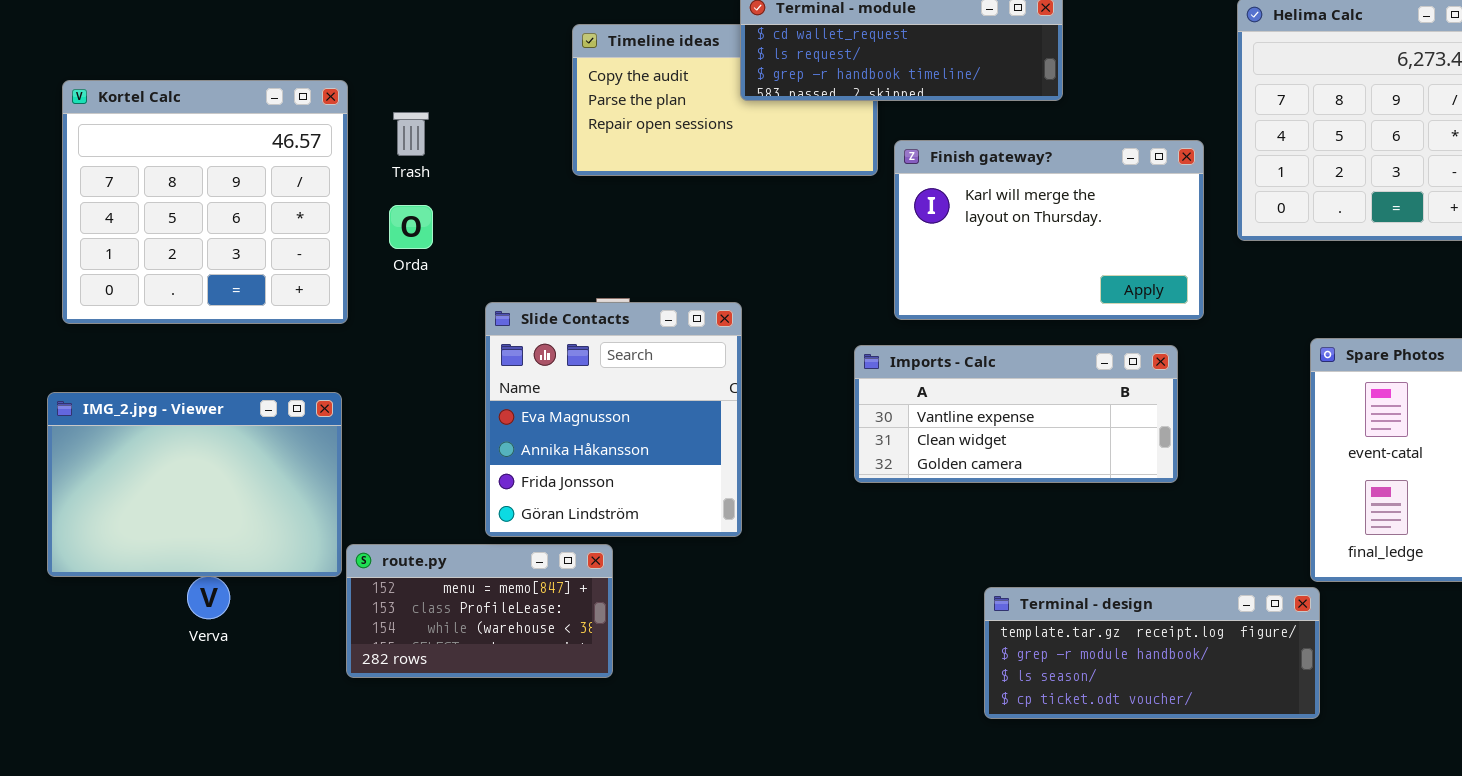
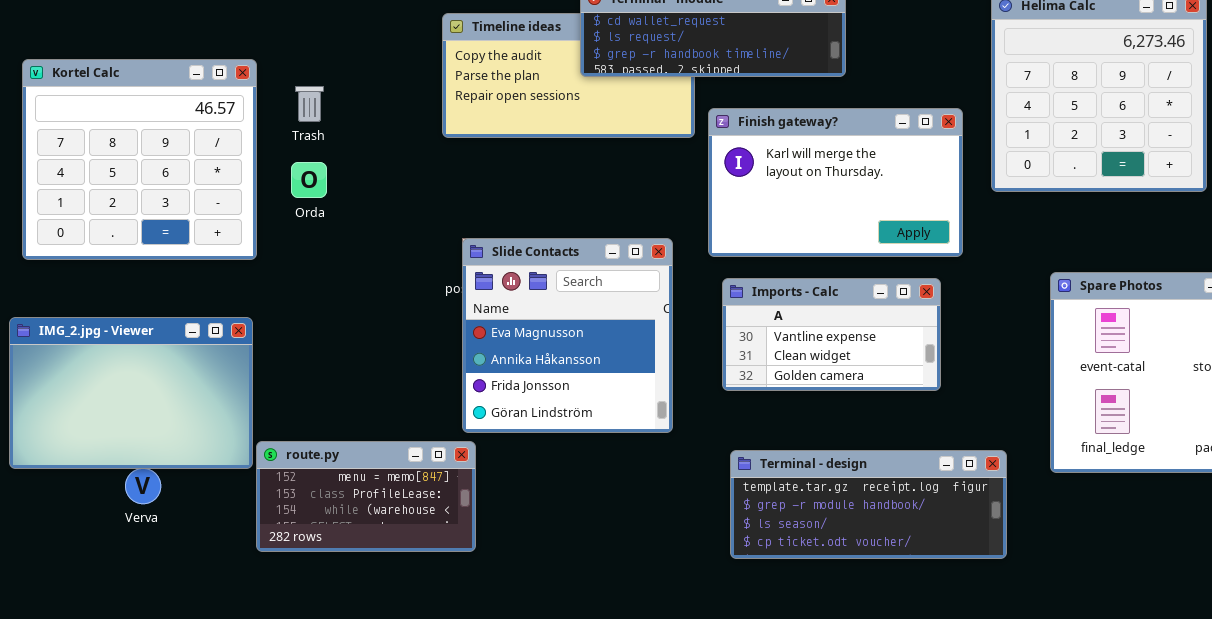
Slide Contacts: [485,302,742,537] -> [462,238,673,433], moved
Imports - Calc: [854,345,1178,483] -> [722,278,941,391], resized
Terminal - design: [984,587,1320,719] -> [730,450,1007,559], moved

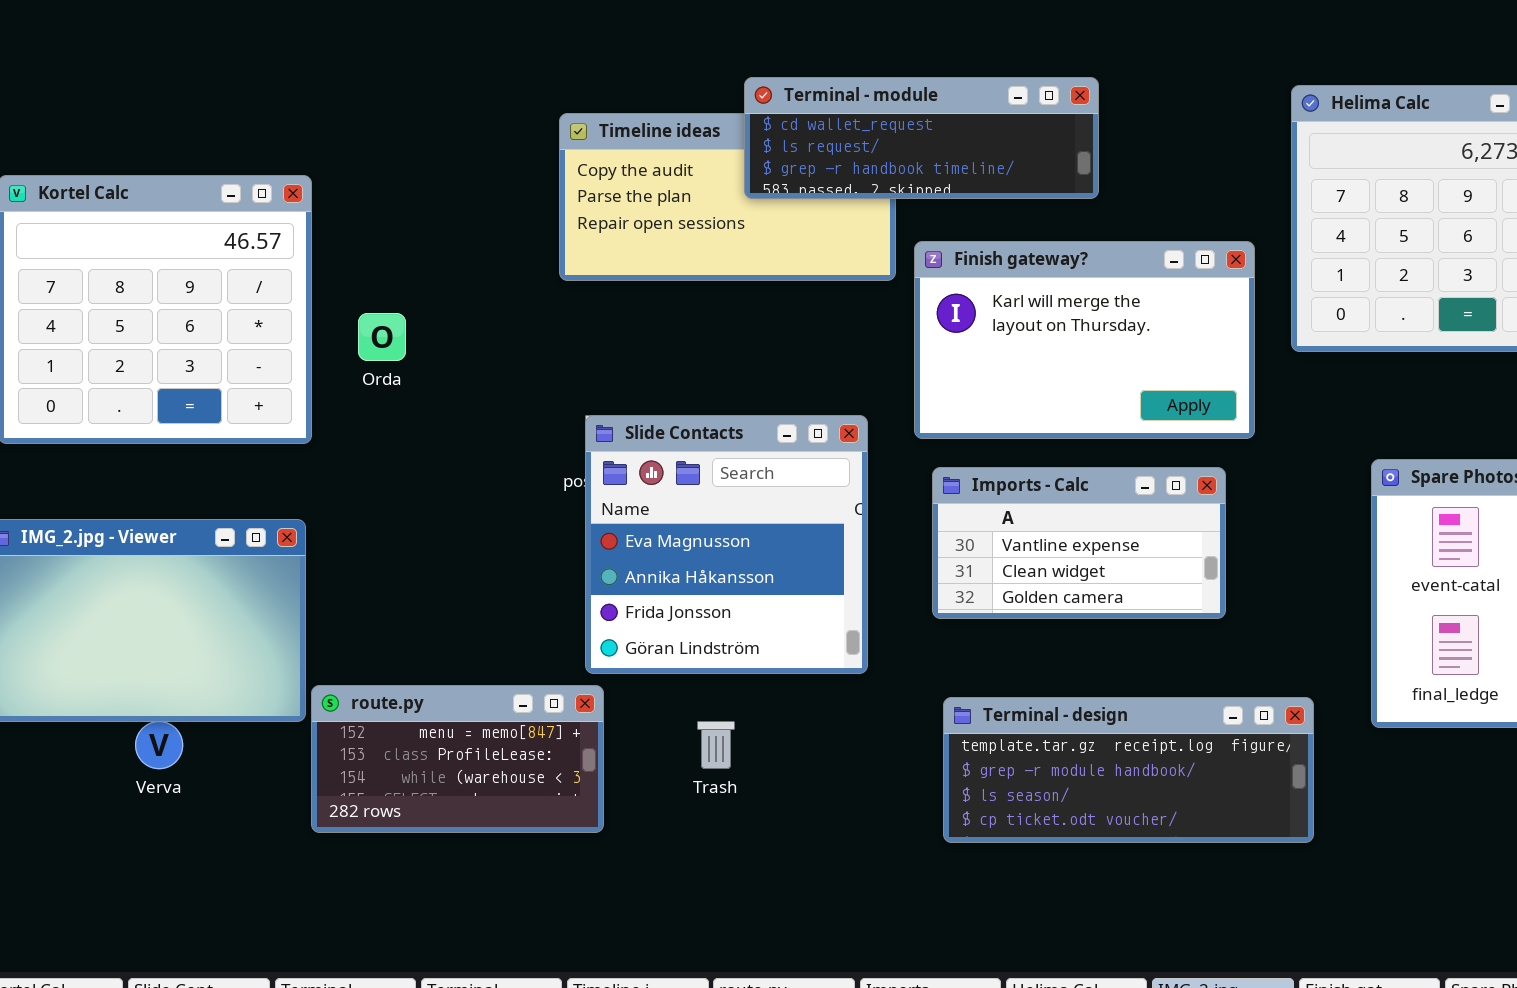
Trash: [295,86,324,122] -> [697,721,735,769], moved

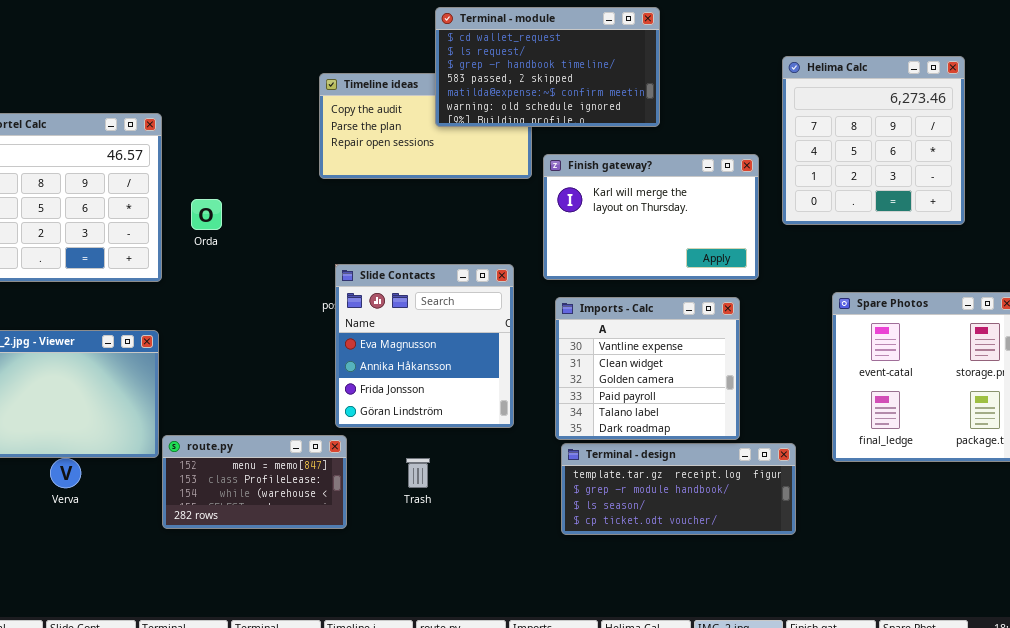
Terminal - module: [744,77,1099,199] -> [435,7,660,127], resized
Imports - Calc: [932,467,1226,619] -> [555,297,740,440], resized

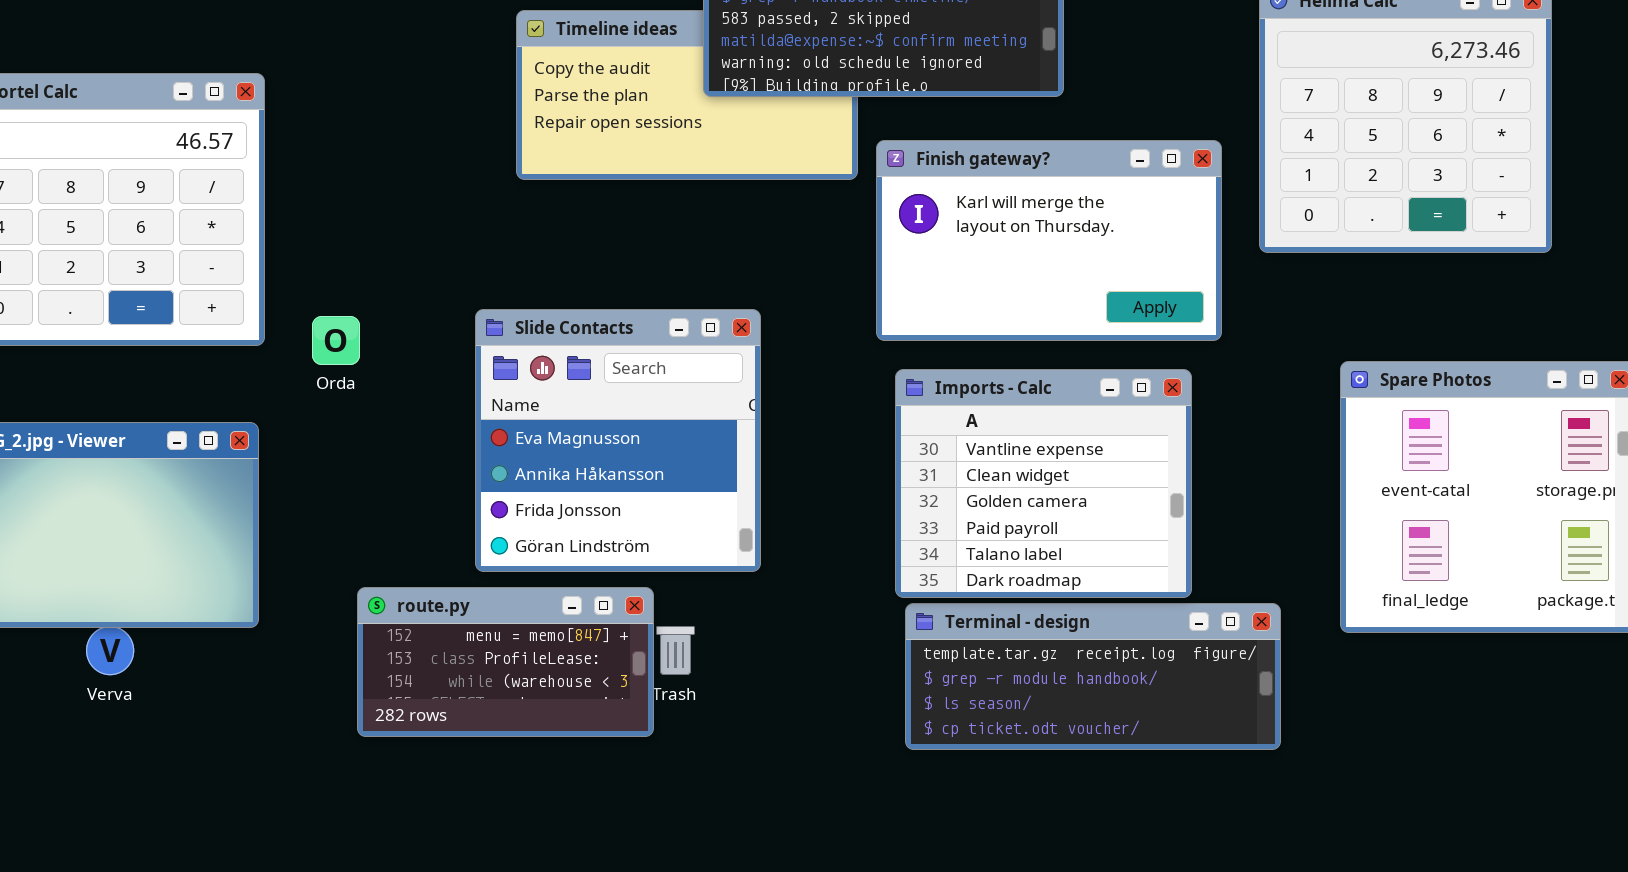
Orda: [191,199,222,230] -> [312,316,360,365], moved
Slide Contacts: [335,264,514,428] -> [475,309,761,572], moved
route.py: [162,435,347,529] -> [357,587,654,737], moved

